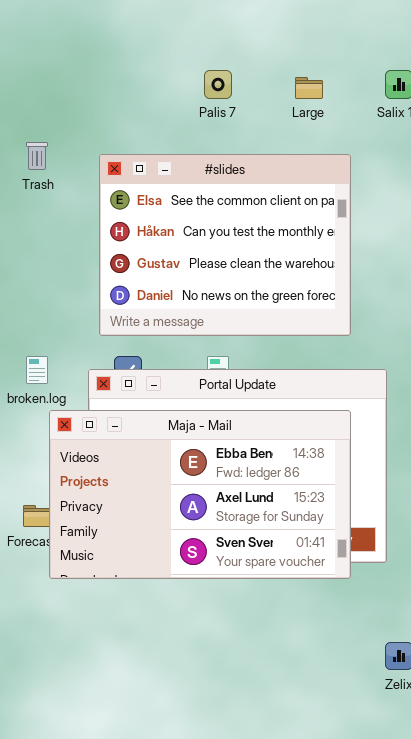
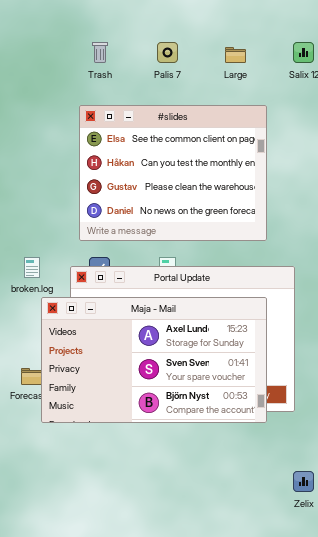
Trash: [26,142,48,170] -> [92,42,108,63], moved
Maja - Mail: [49,410,351,579] -> [41,297,267,423], scrolled down 1 row

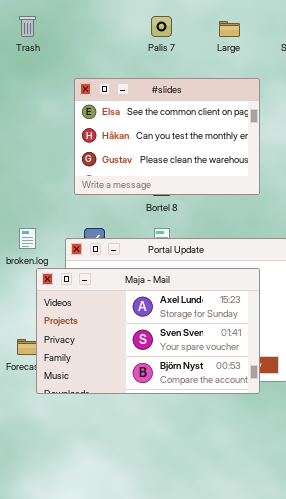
Trash: [92,42,108,63] -> [19,16,36,37], moved
#slides: [79,105,267,241] -> [74,78,260,195], resized

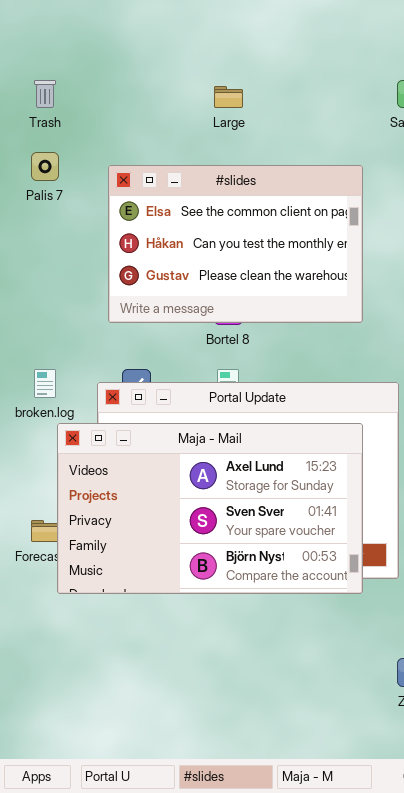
Palis 7: [151,16,172,37] -> [31,152,59,181], moved
Large: [219,21,240,37] -> [214,86,243,108], moved

